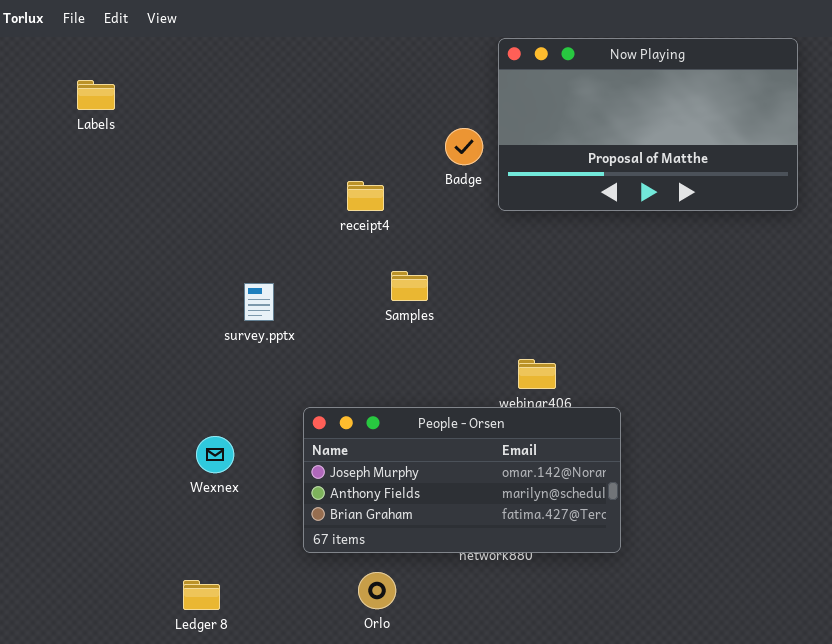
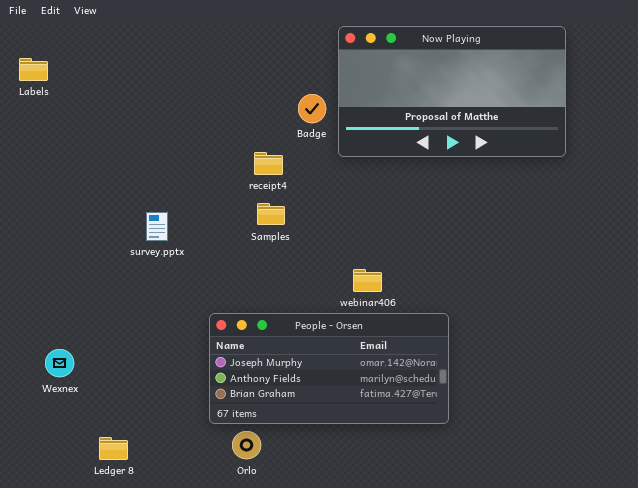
receipt4: [347,181,384,211] -> [254,152,283,175], moved
People - Orsen: [303,407,621,553] -> [209,313,449,424], moved
Wexnex: [196,436,234,473] -> [45,349,74,377], moved

